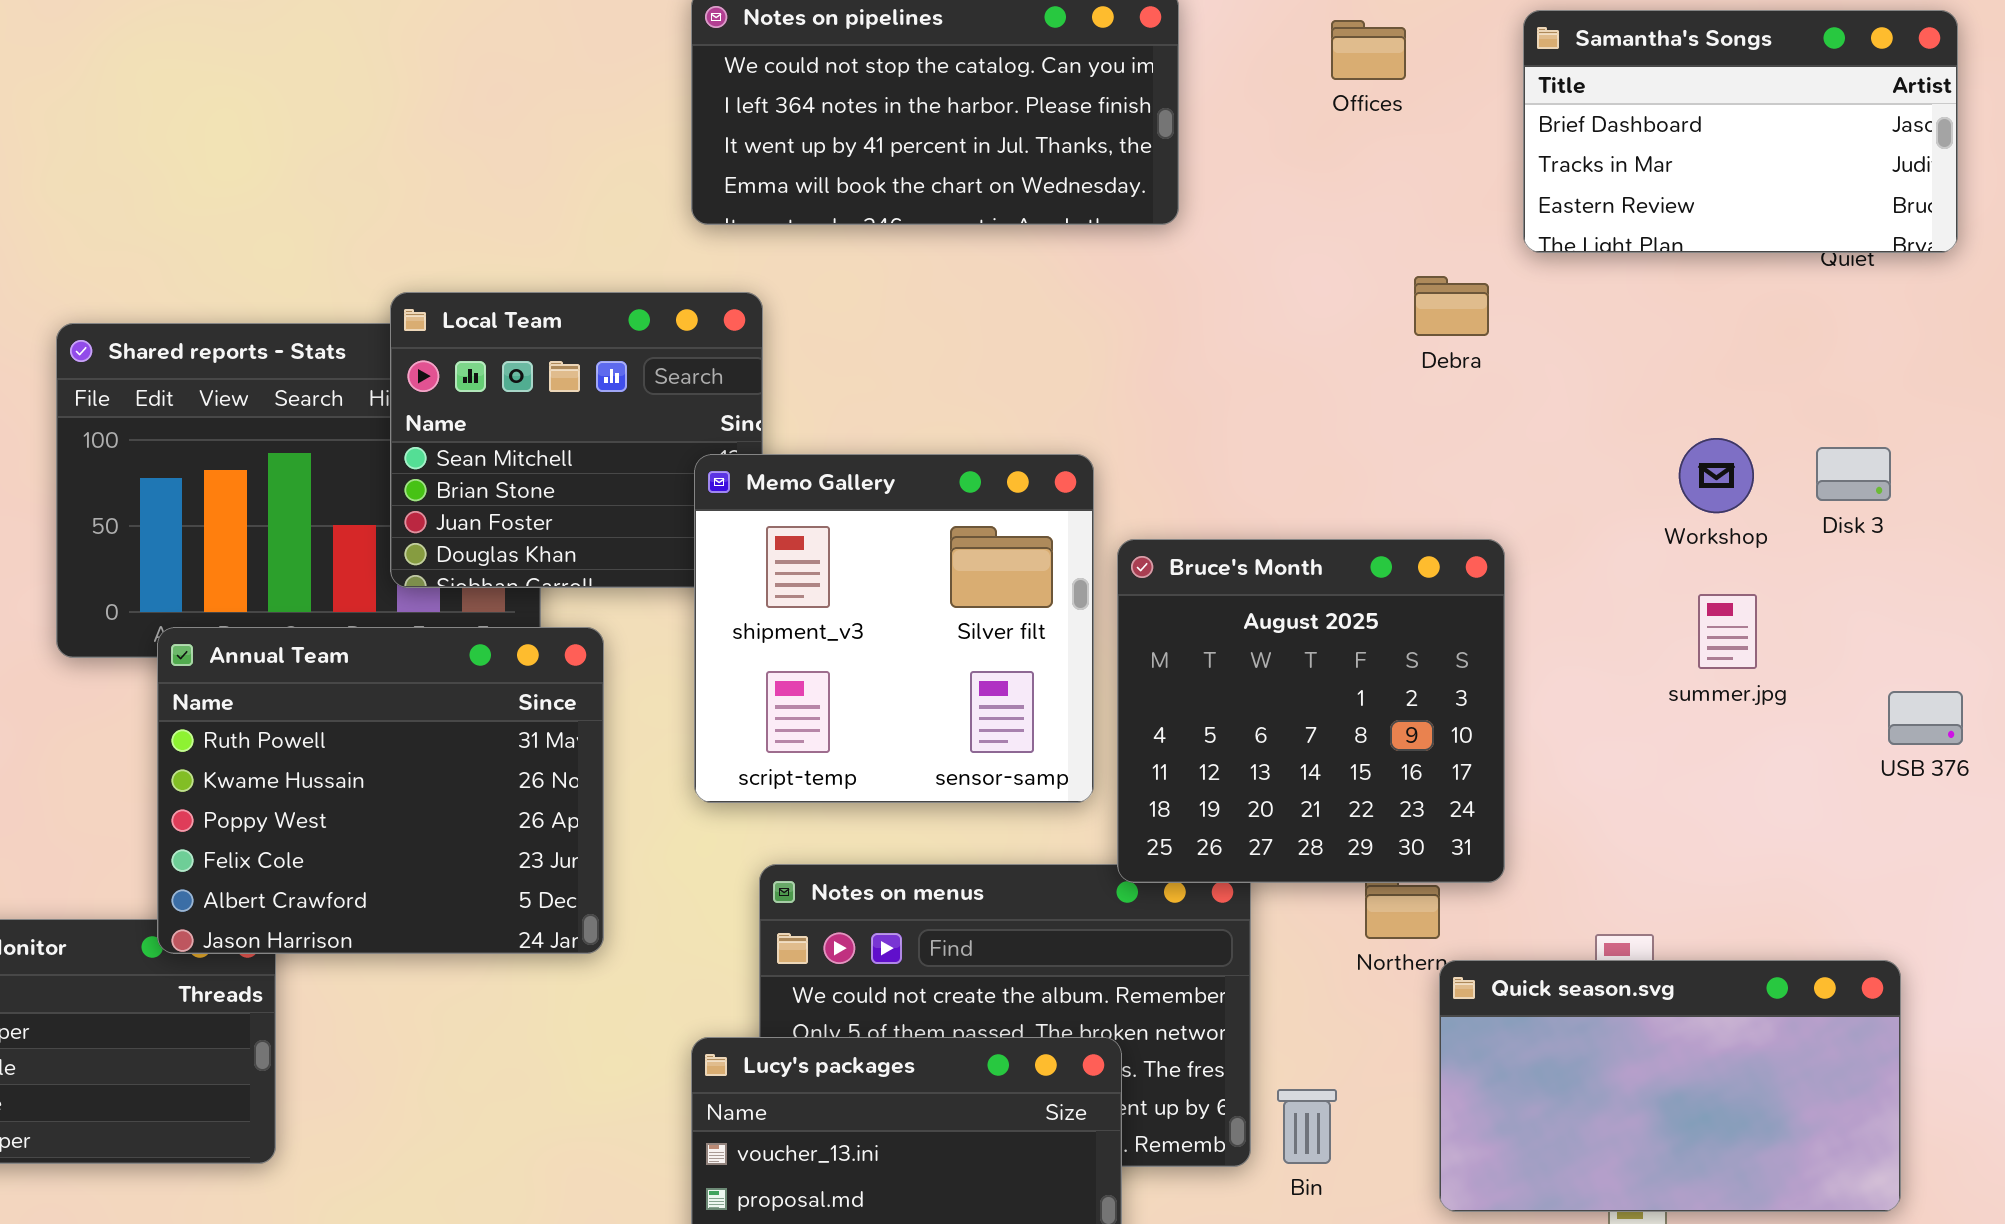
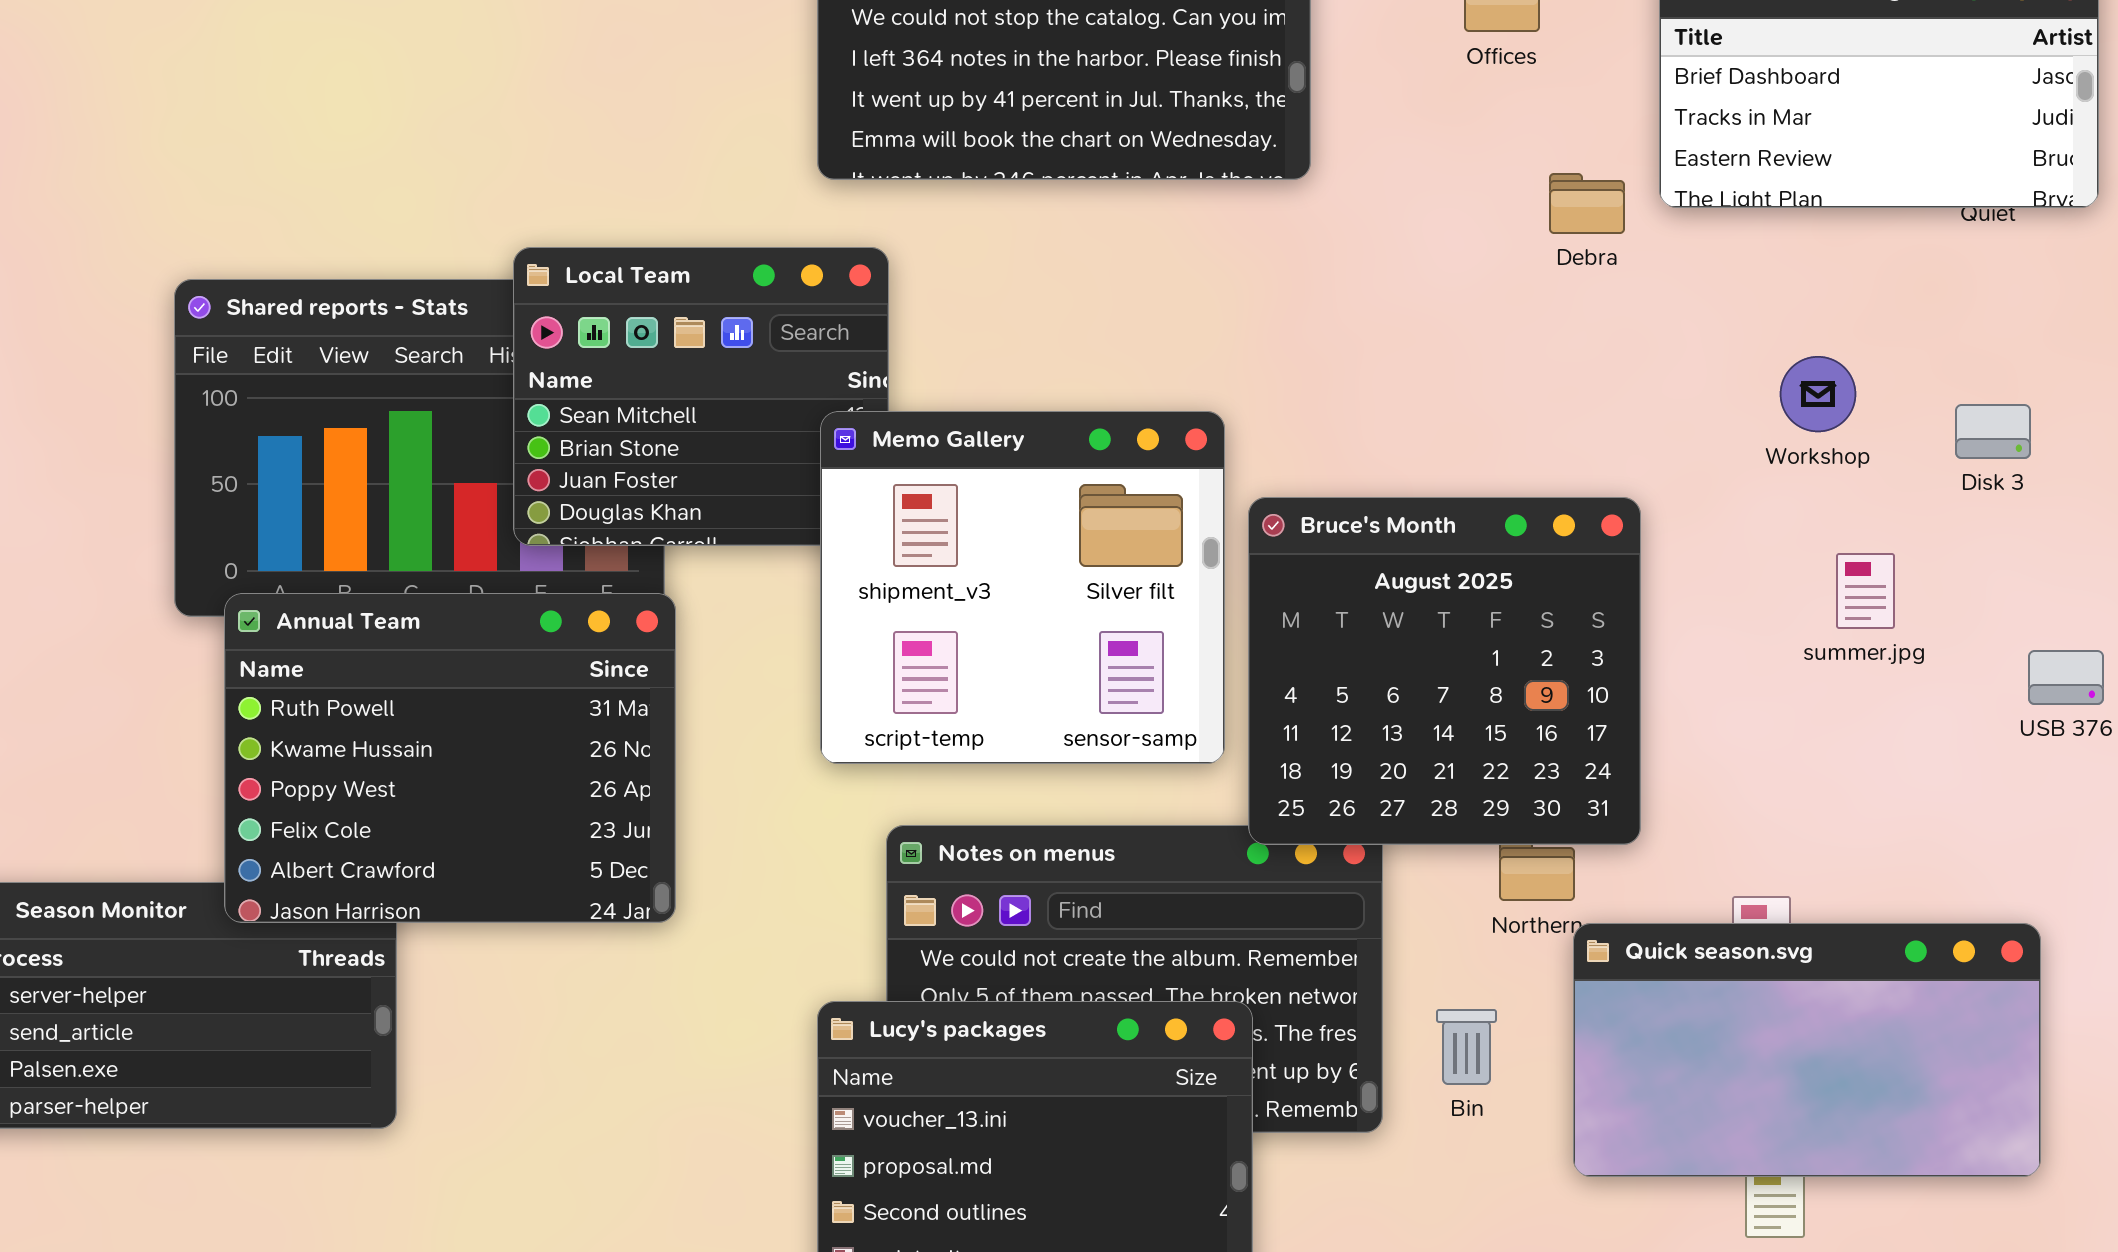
Debra: [1414,276,1489,336] -> [1549,173,1625,234], moved
Workshop: [1679,438,1754,513] -> [1780,356,1856,432], moved
Annual Team: [157,627,604,954] -> [224,593,676,923], moved
Bin: [1277,1089,1337,1164] -> [1436,1009,1497,1085], moved

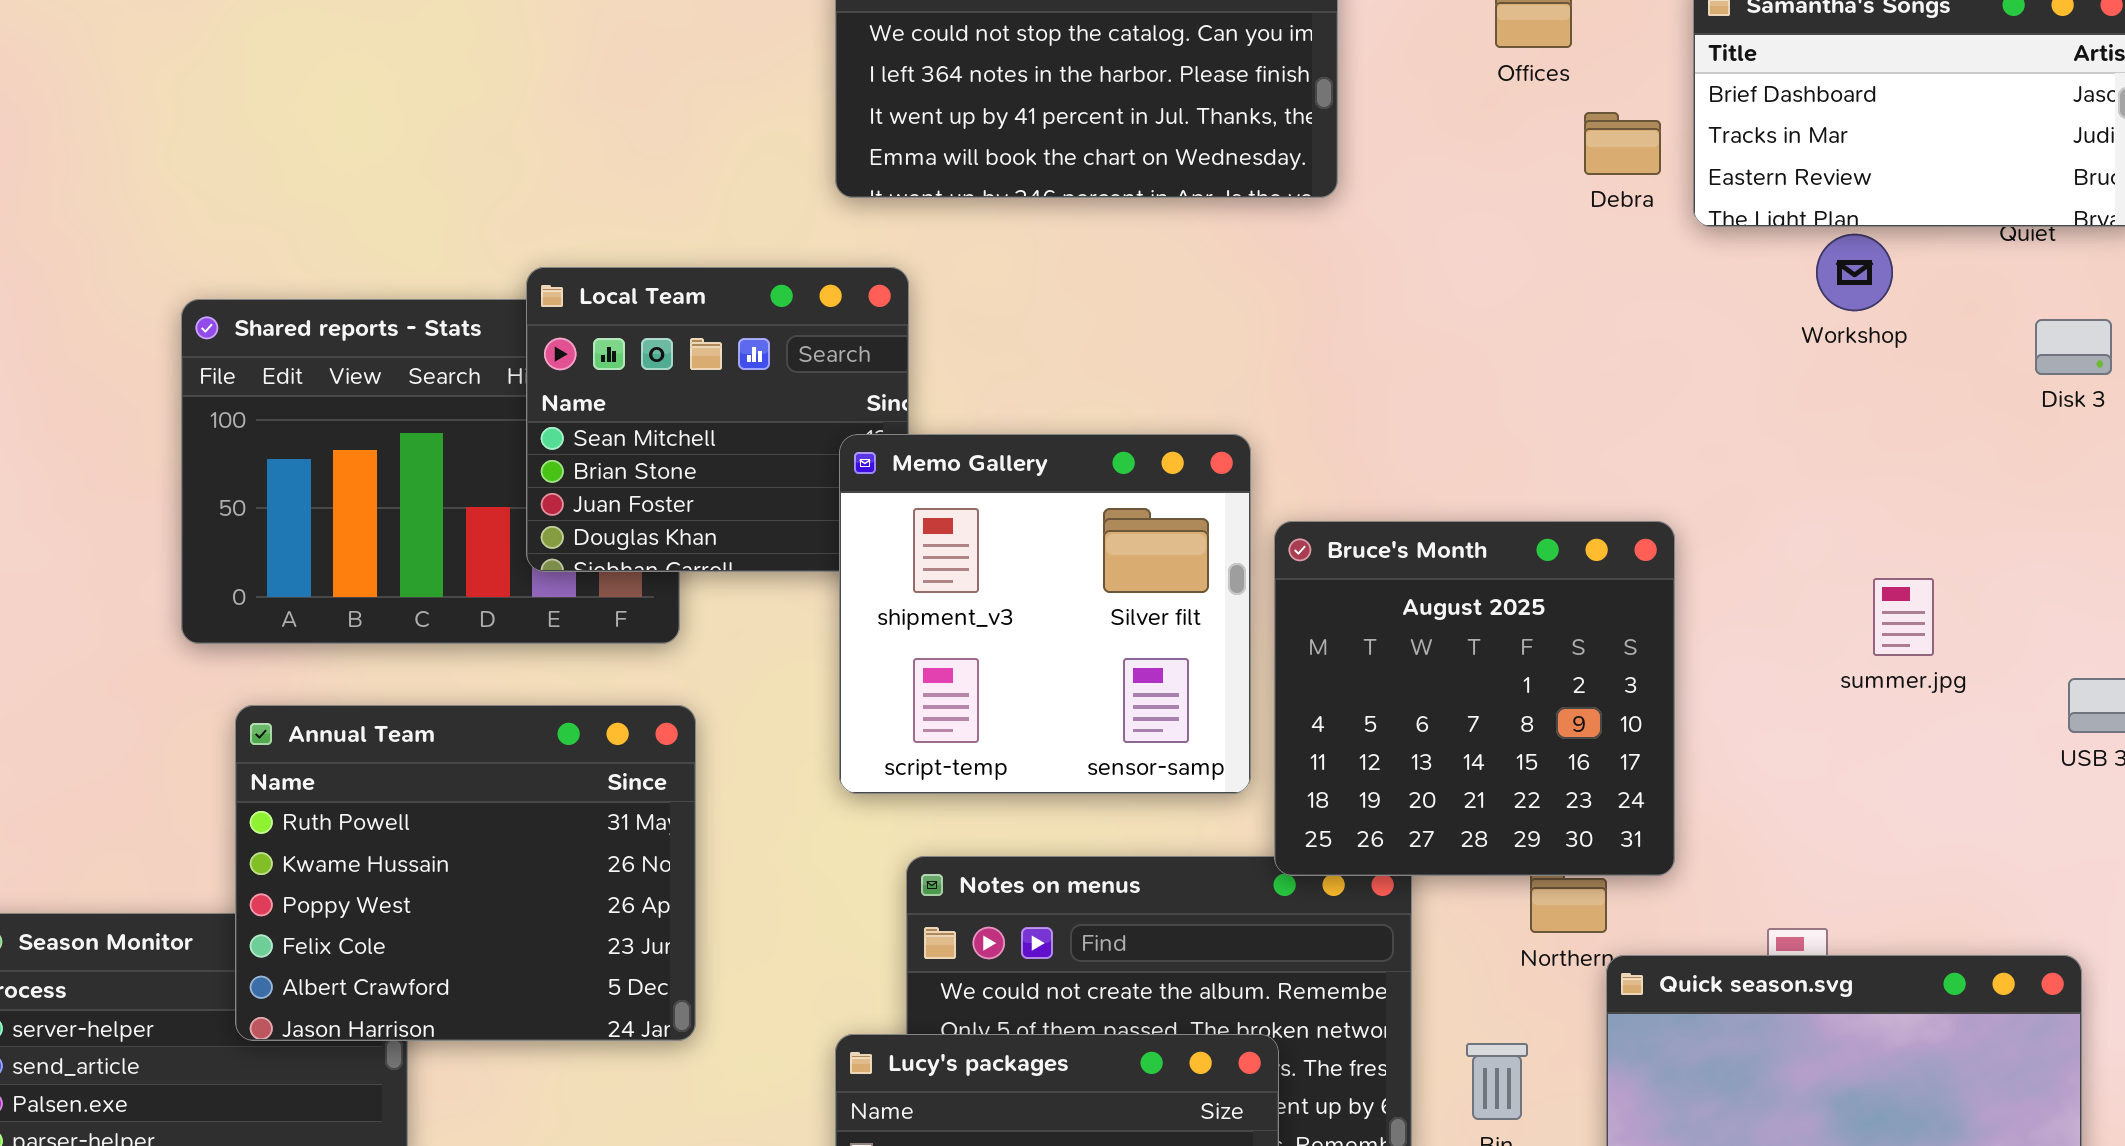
Debra: [1549,173,1625,234] -> [1584,112,1661,175], moved
Workshop: [1780,356,1856,432] -> [1816,234,1893,311], moved
Disk 3: [1955,404,2031,459] -> [2035,319,2112,375], moved
Annual Team: [224,593,676,923] -> [235,705,696,1041], moved

